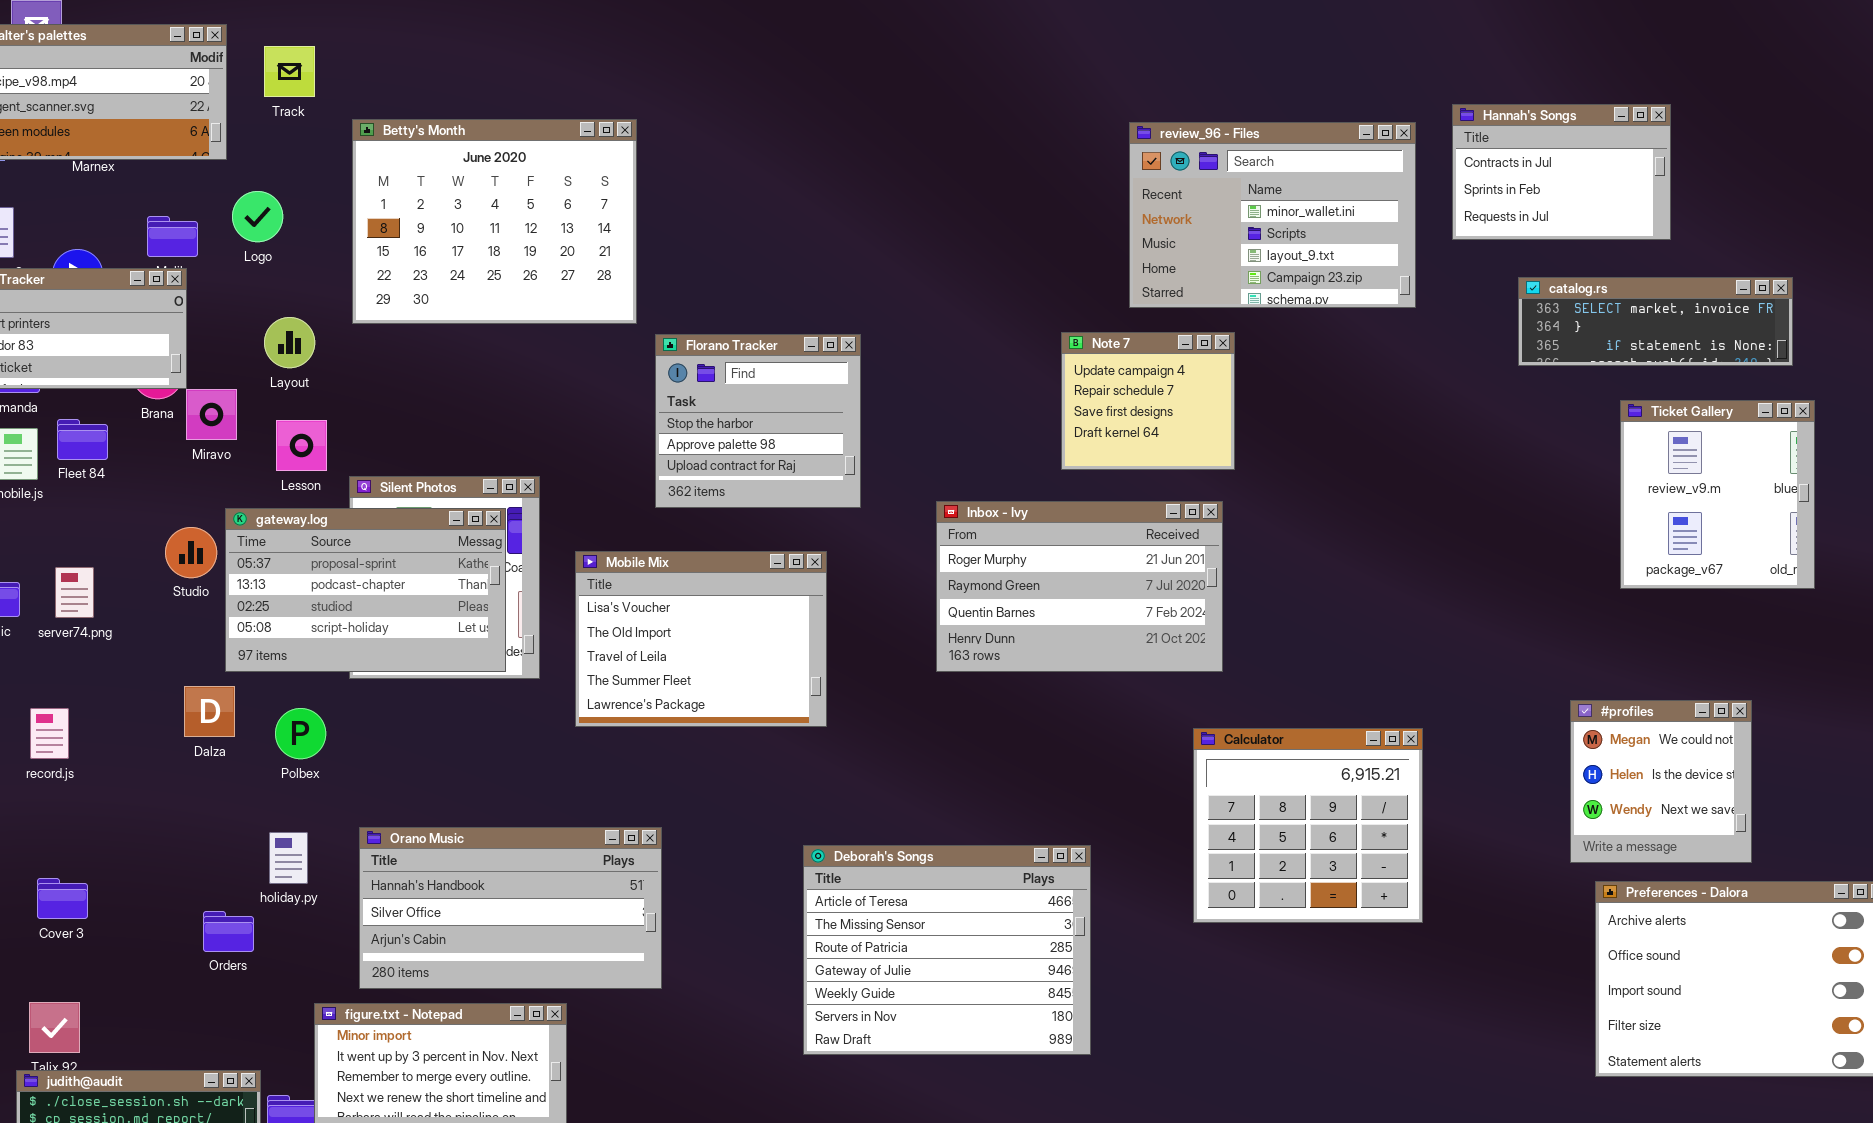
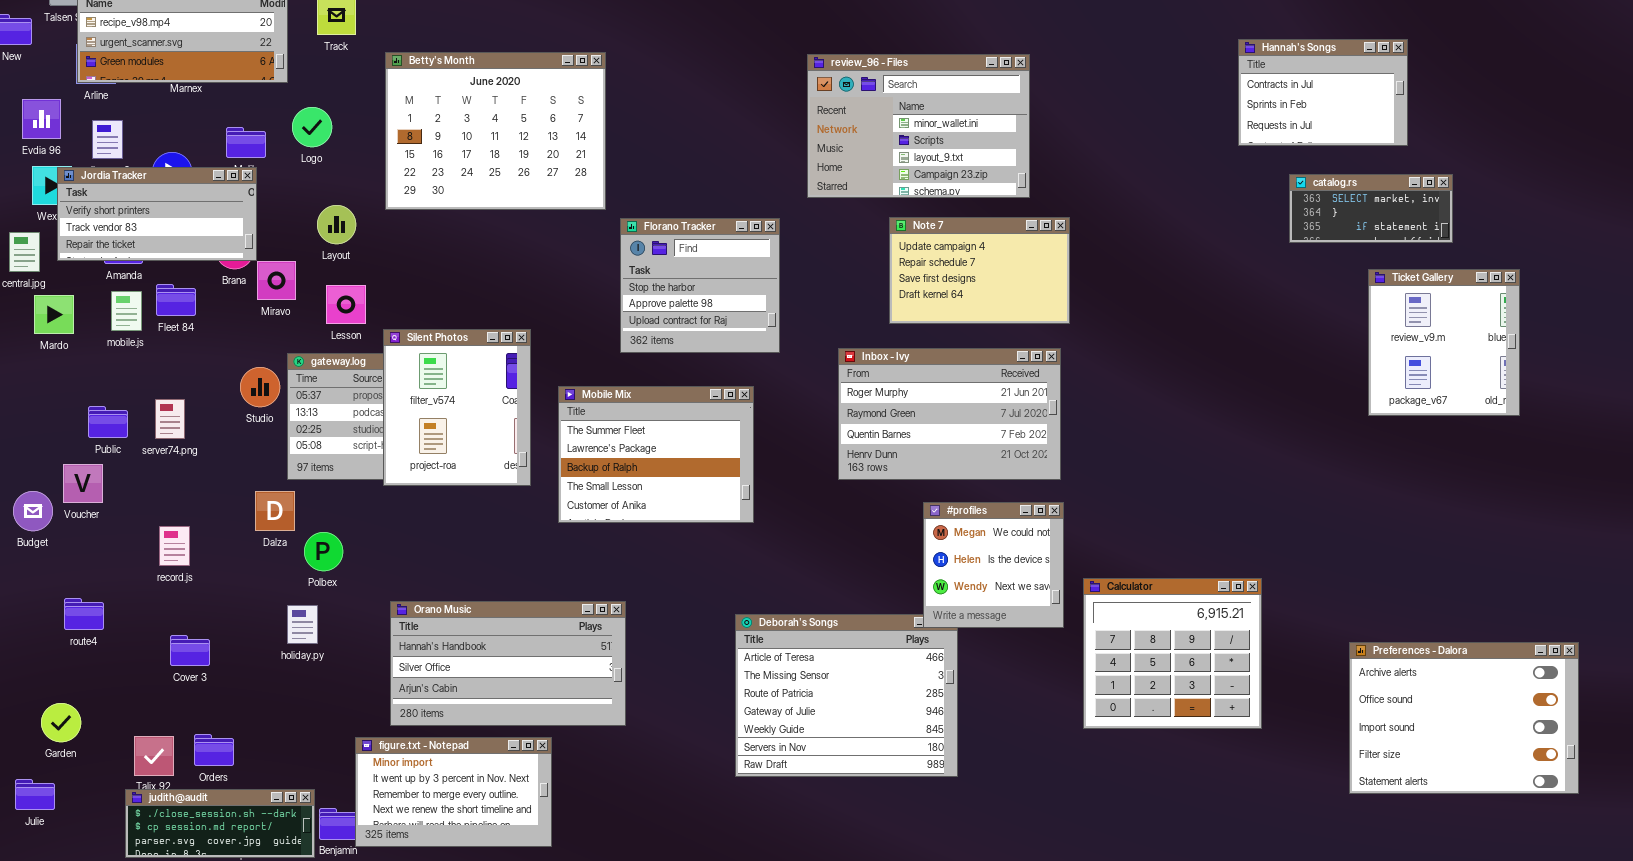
review_96 - Files: [1129,122,1416,308] -> [807,54,1030,198], moved
catalog.rs: [1518,277,1793,366] -> [1289,174,1453,243], resized
Note 7: [1061,332,1235,470] -> [889,217,1070,324], resized
Silent Photos: [349,476,540,679] -> [383,329,531,486], raised
Mobile Mix: [575,551,827,727] -> [558,386,754,523], scrolled down 3 rows
#profiles: [1570,700,1752,863] -> [923,502,1064,628], moved
record.js: [30,708,69,759] -> [159,526,190,566], moved
Polbex: [275,708,326,759] -> [304,532,343,571], moved
Calculator: [1193,728,1423,923] -> [1083,578,1262,729], moved
holiday.py: [269,832,308,884] -> [287,605,318,644], moved
Cover 3: [37,878,88,919] -> [170,635,210,666], moved
Orders: [203,911,254,952] -> [194,734,234,766], moved

